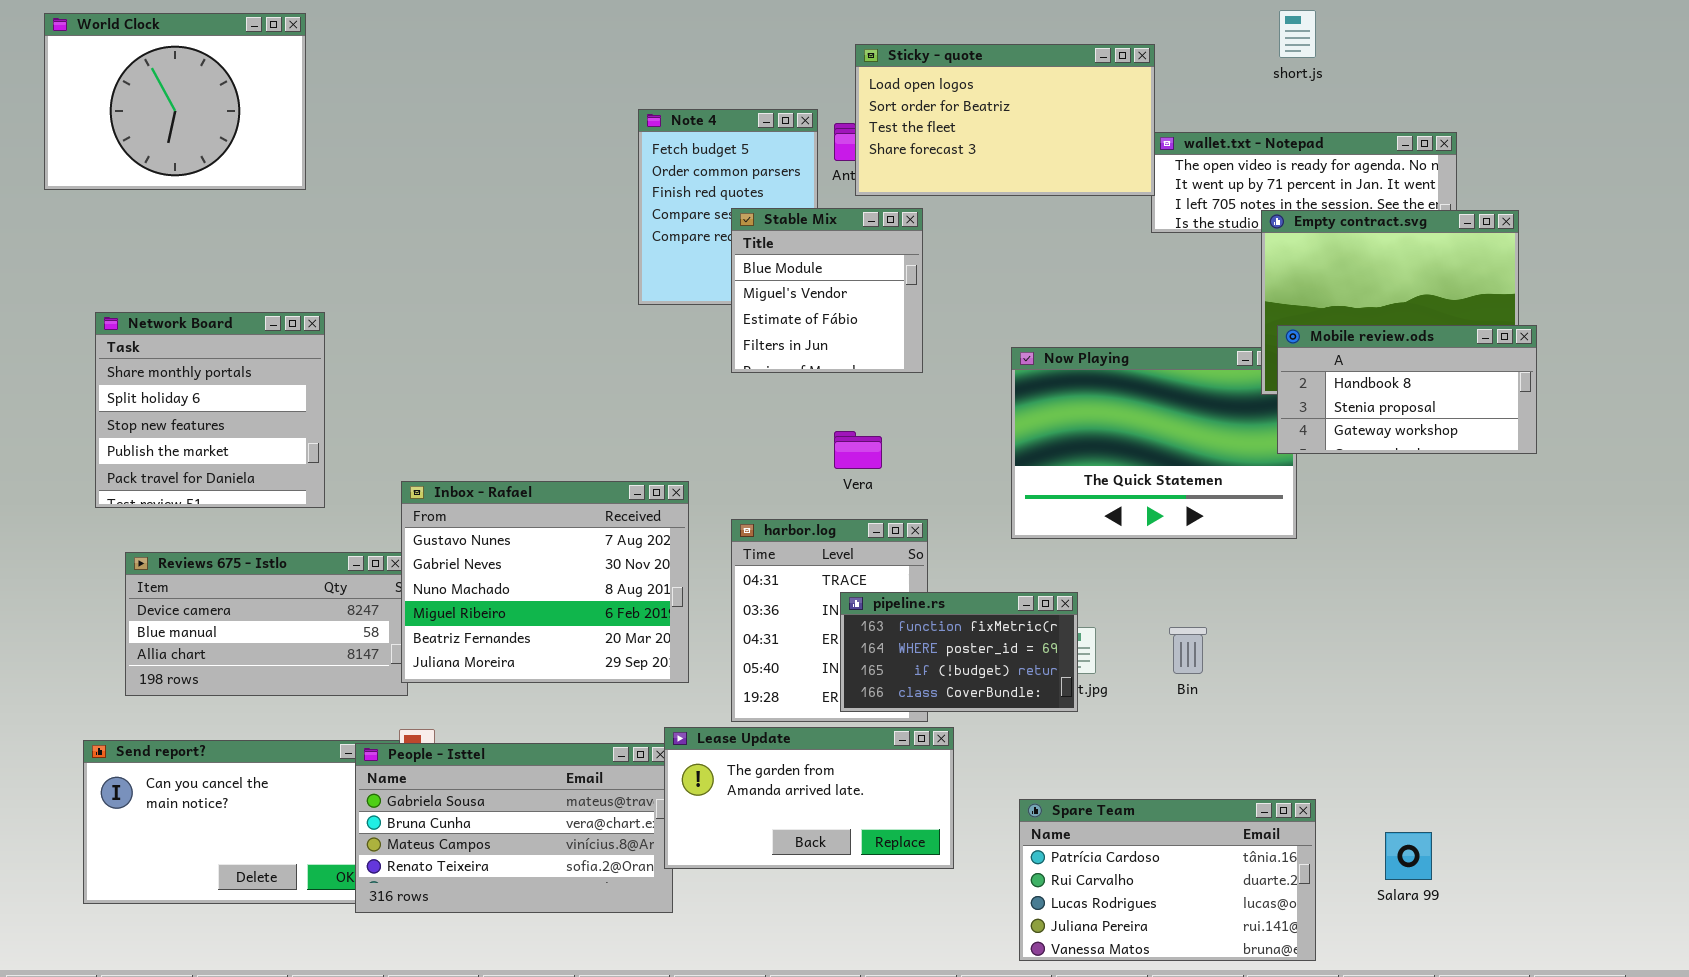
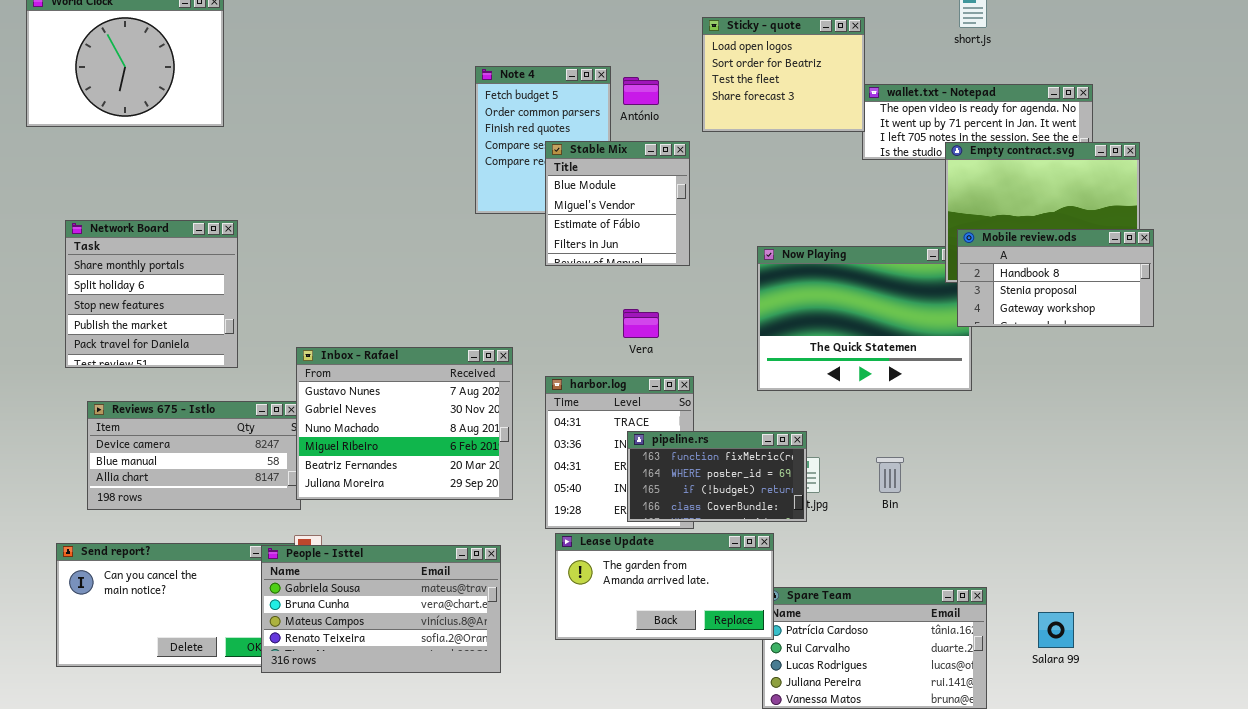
Sticky - quote: [855,44,1155,196] -> [702,17,865,132], resized
Lease Update: [664,727,954,869] -> [555,533,774,640], moved

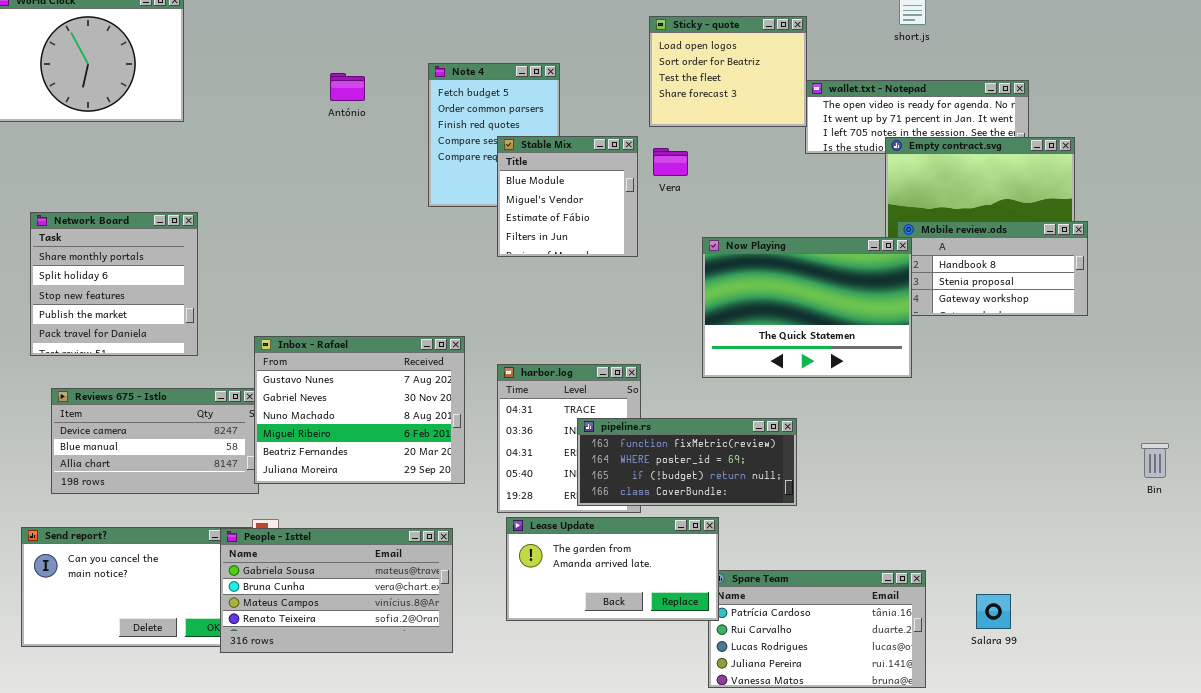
António: [623,77,659,105] -> [330,73,365,101], moved
Now Playing: [757,246,972,391] -> [702,237,912,378], raised
Vera: [623,309,659,338] -> [653,148,688,176], moved
pipeline.rs: [627,431,807,522] -> [577,418,797,506], resized
Bin: [876,457,904,493] -> [1141,443,1169,478], moved

